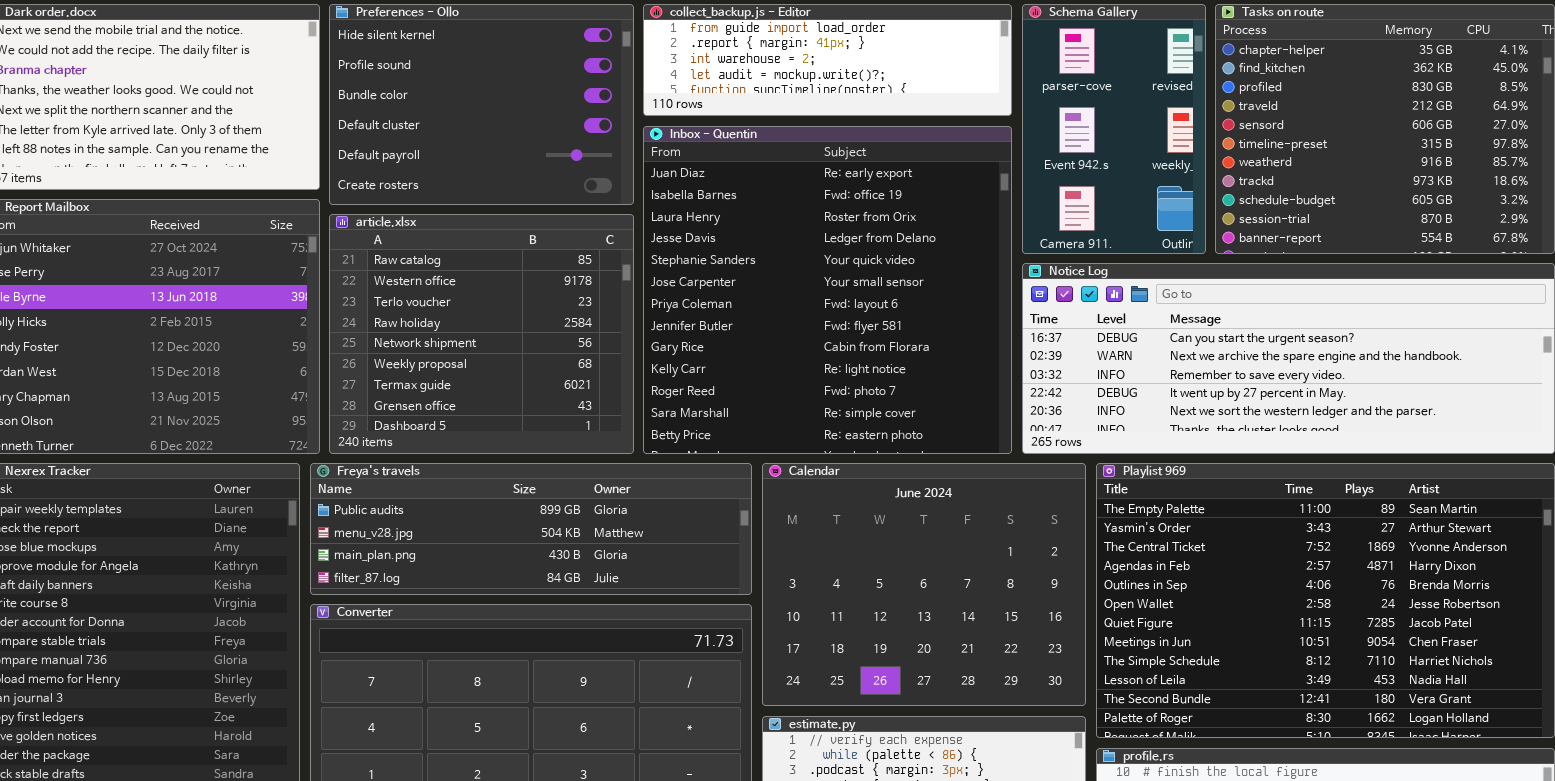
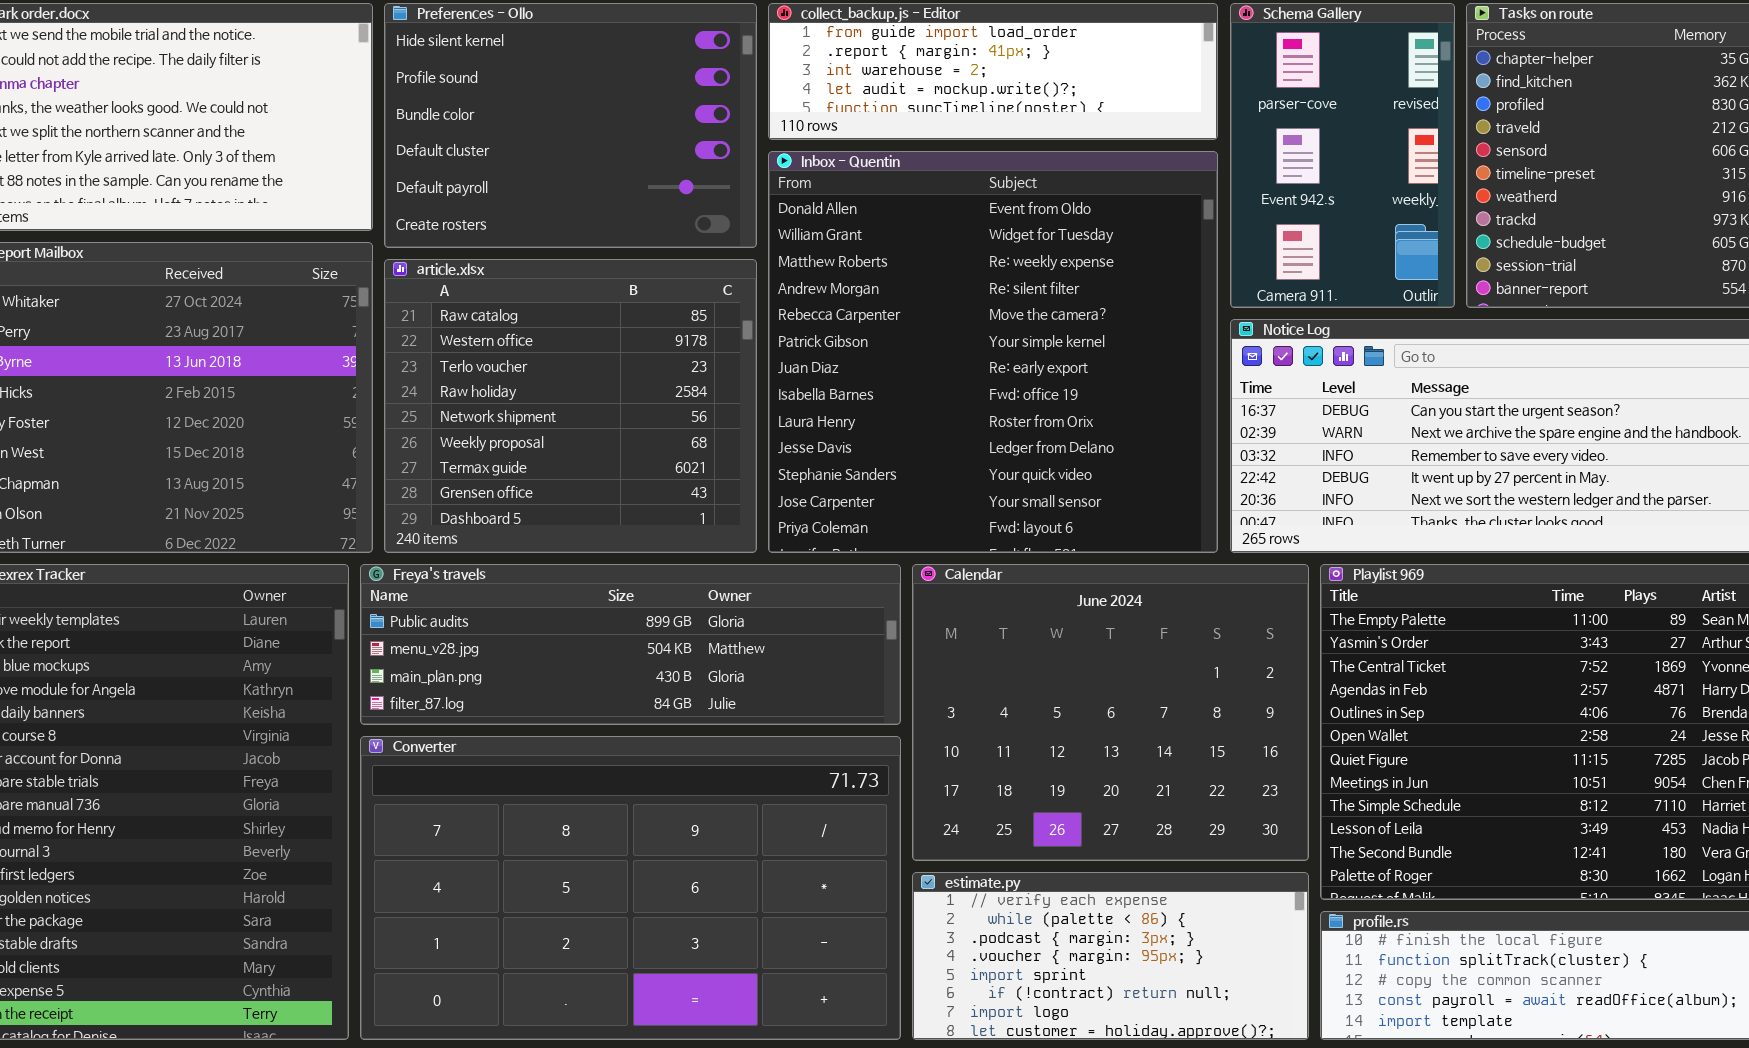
Inbox - Quentin: [643,126,1012,454] -> [768,151,1218,553], scrolled up 6 rows

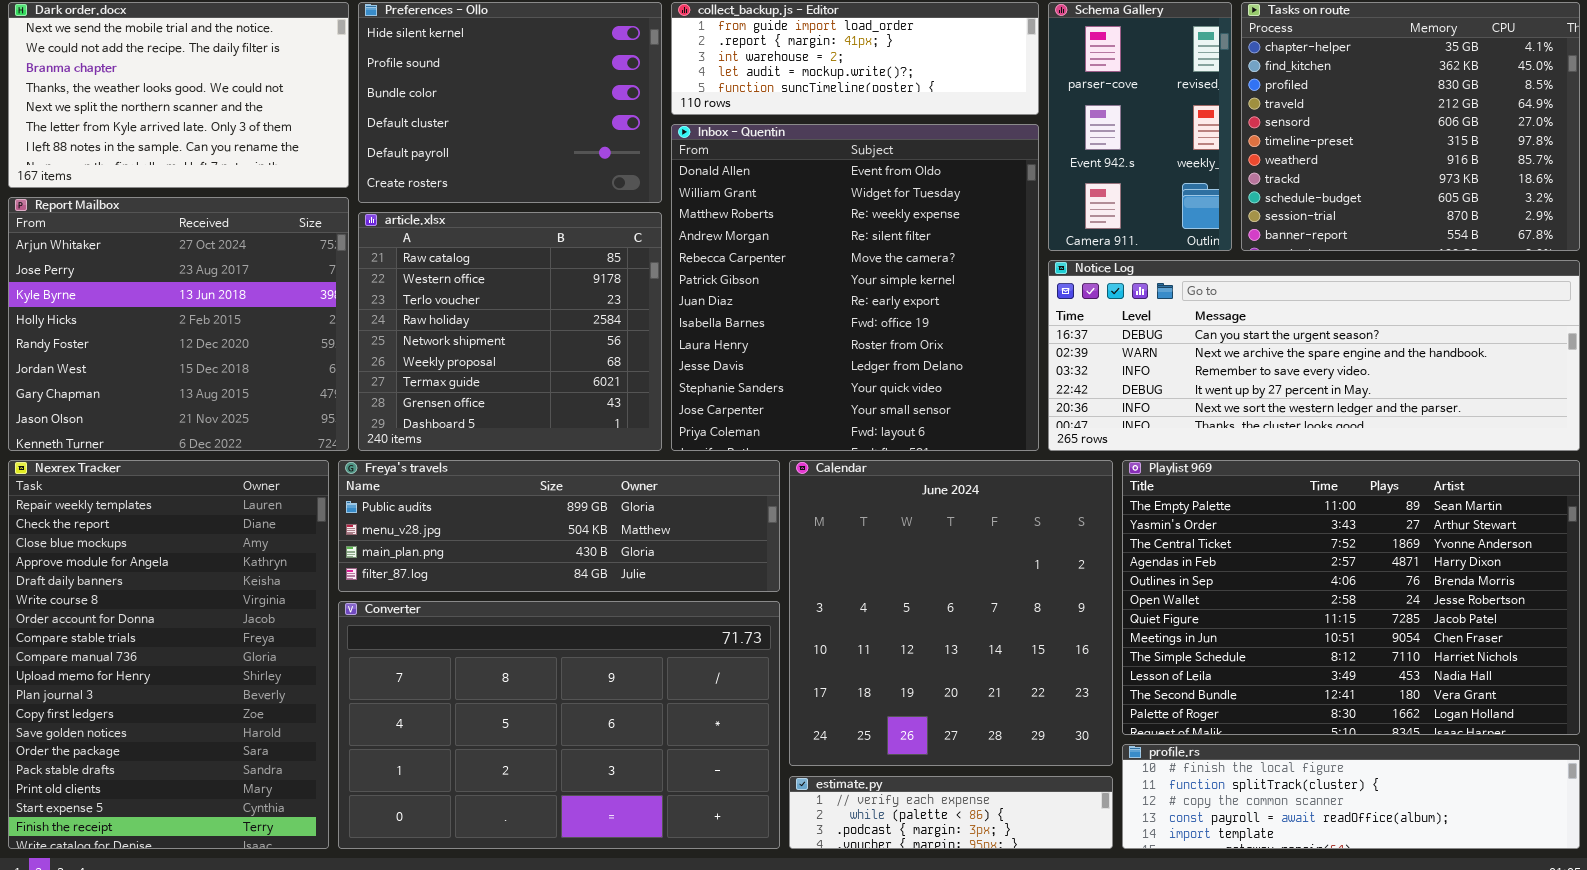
Calendar: [912,564,1309,861] -> [789,460,1113,766], resized
estimate.py: [912,872,1309,1040] -> [789,776,1113,849], resized

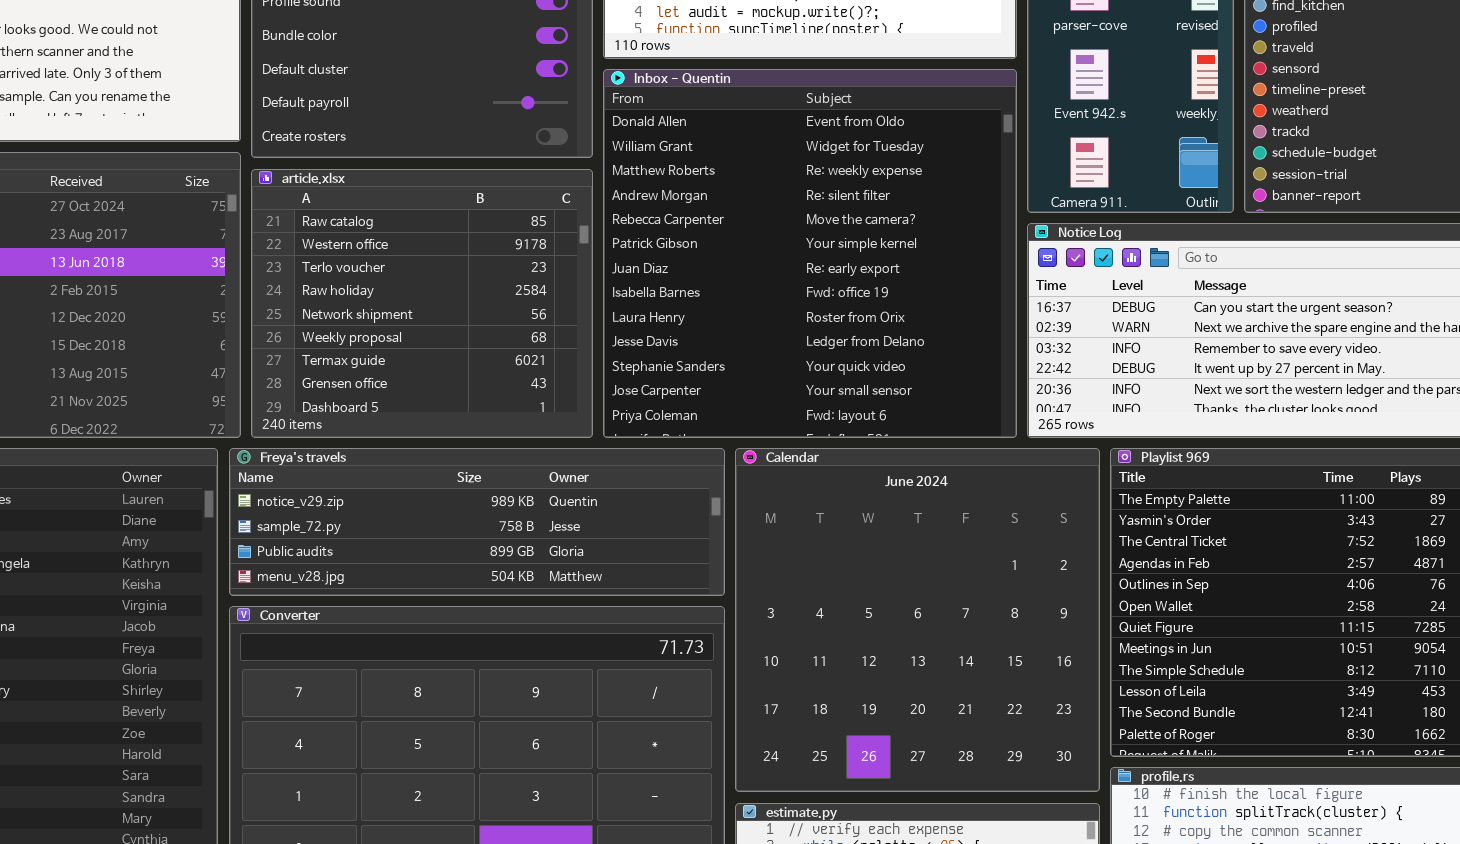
Freya's travels: [338,460,780,592] -> [229,448,725,596], scrolled up 2 rows

